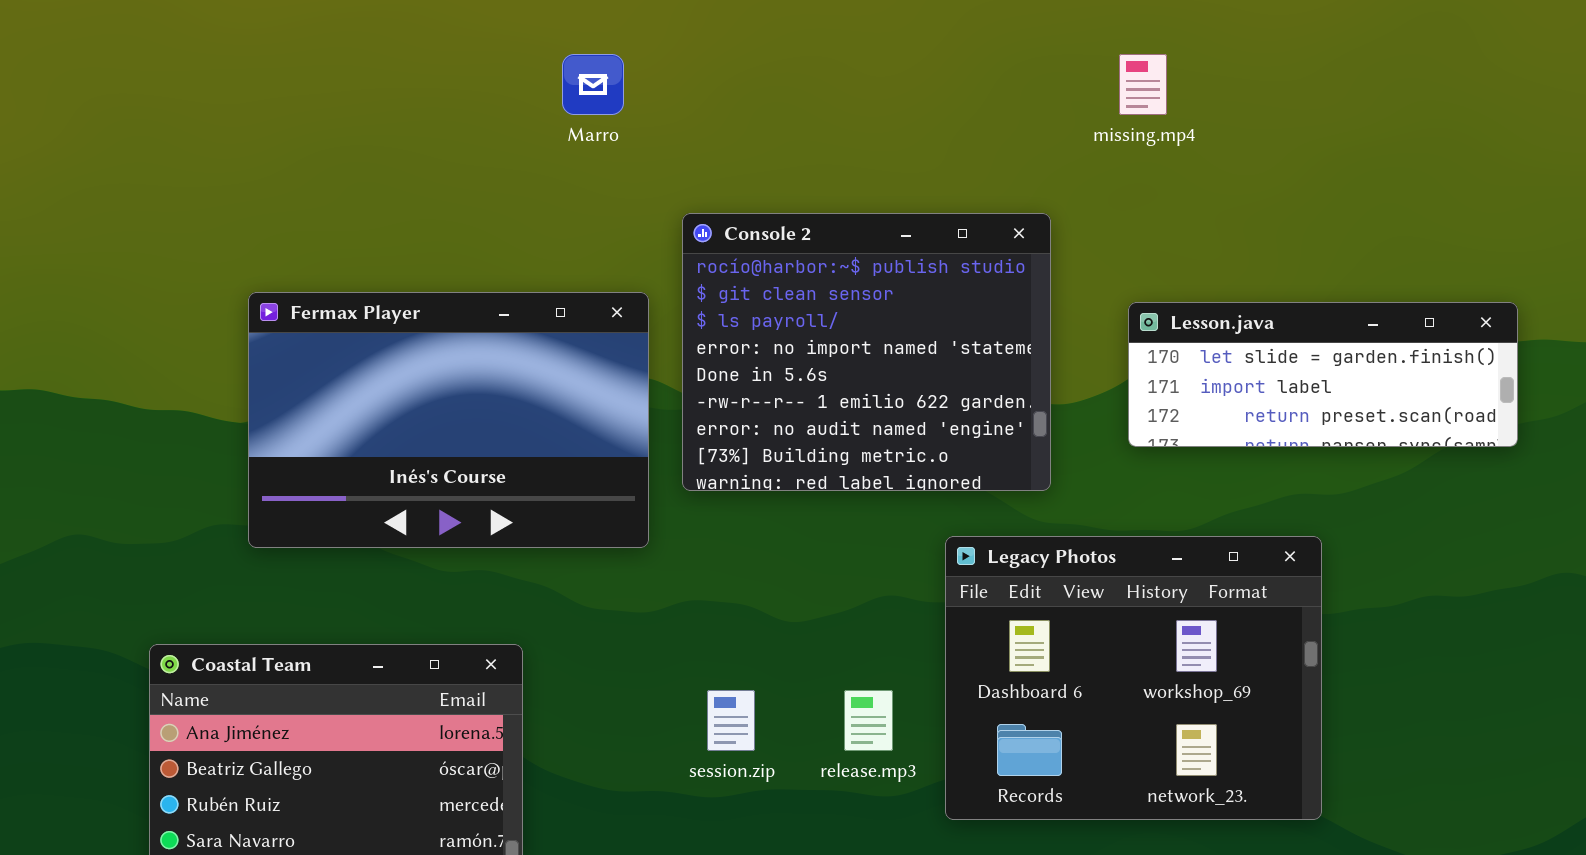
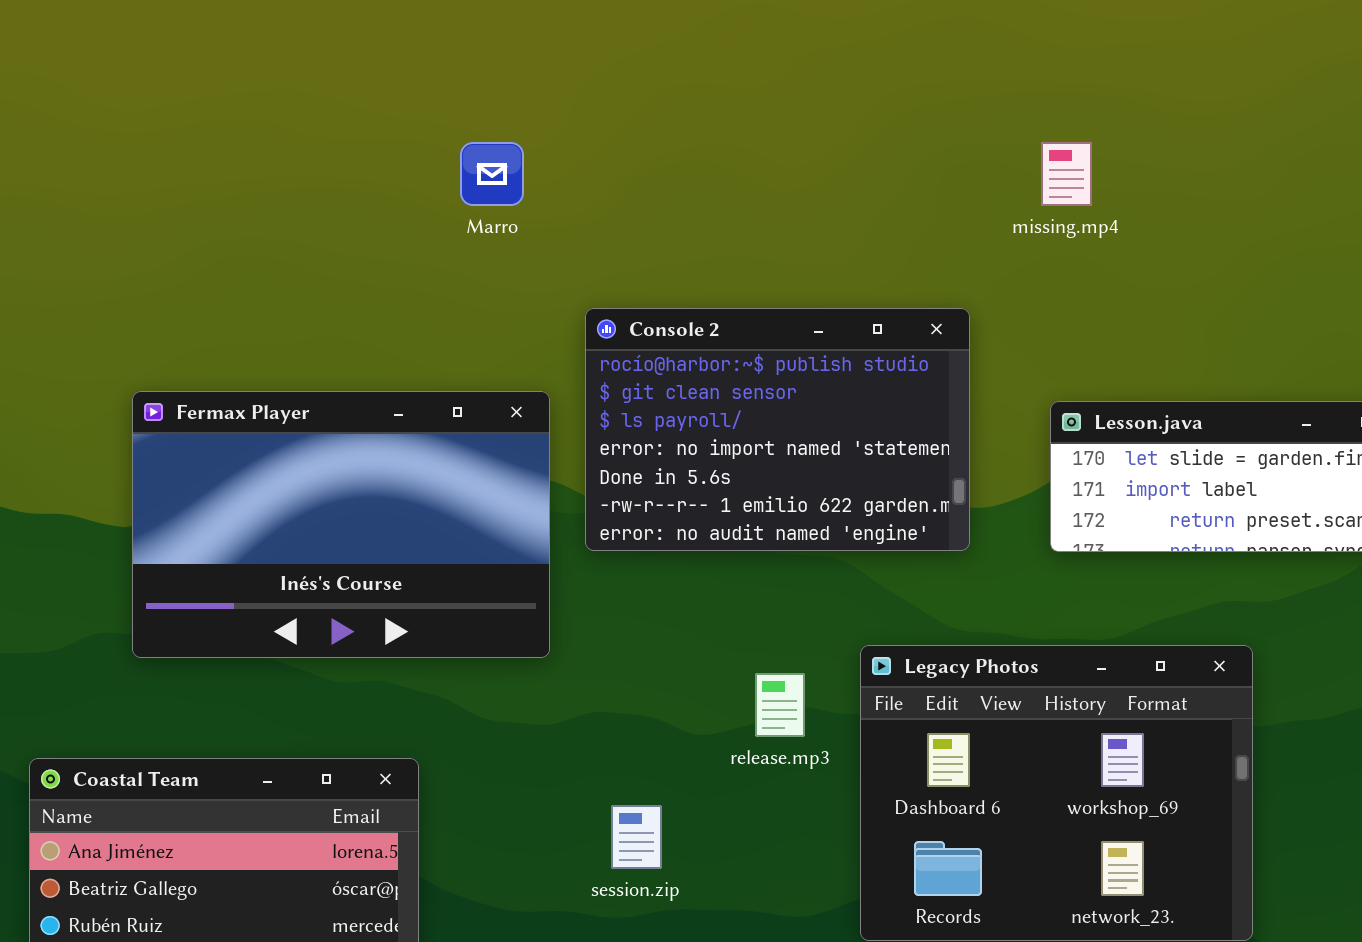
Console 2: [682,213,1051,491] -> [585,308,970,551], resized
release.mp3: [844,690,893,751] -> [755,673,805,737], moved

